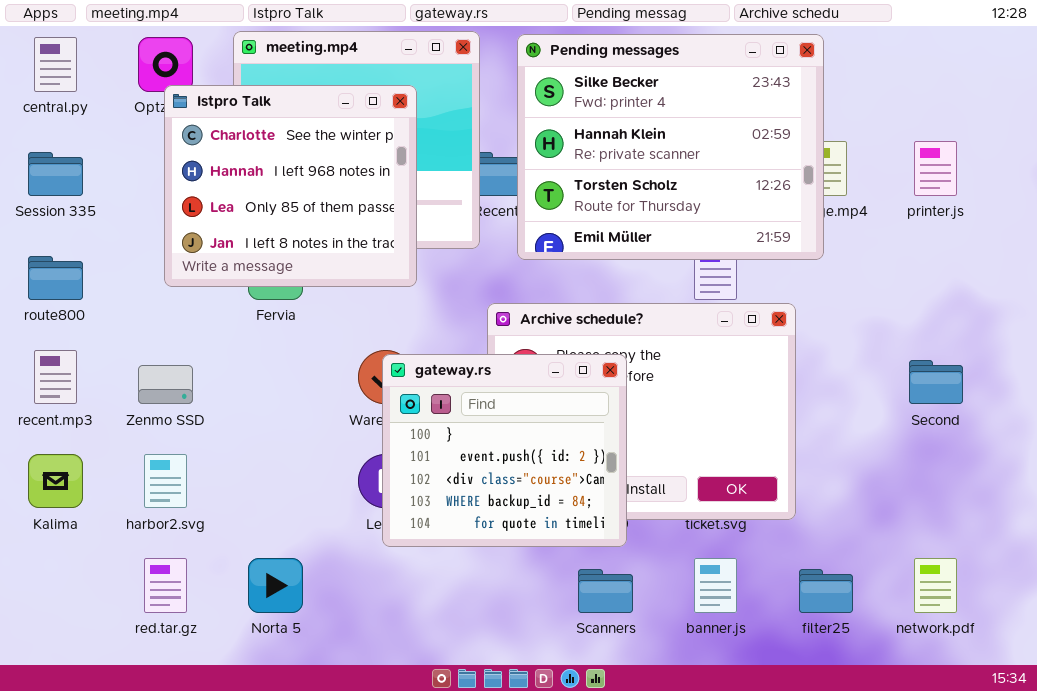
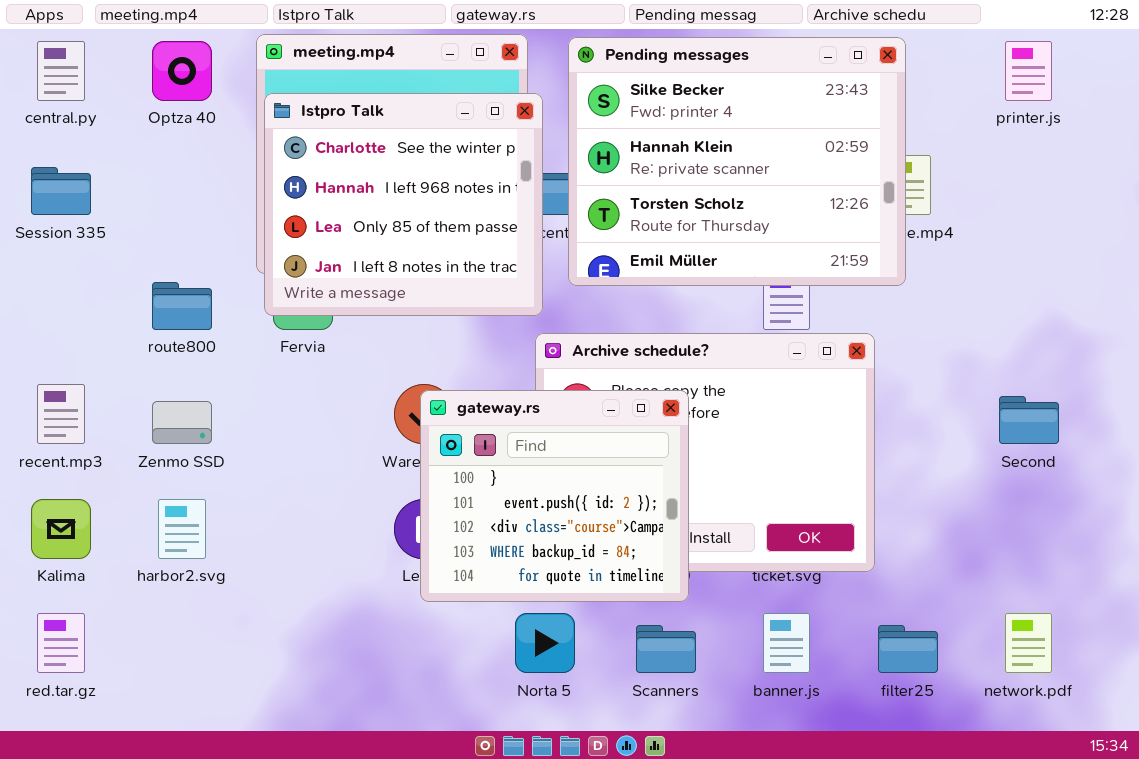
Istpro Talk: [164,85,417,287] -> [264,93,543,316], moved
printer.js: [914,141,957,196] -> [1005,41,1052,101], moved
route800: [28,256,83,300] -> [152,282,212,330], moved
red.tar.gz: [144,558,187,613] -> [37,613,85,673], moved
Norta 5: [248,558,303,613] -> [515,613,575,673], moved

